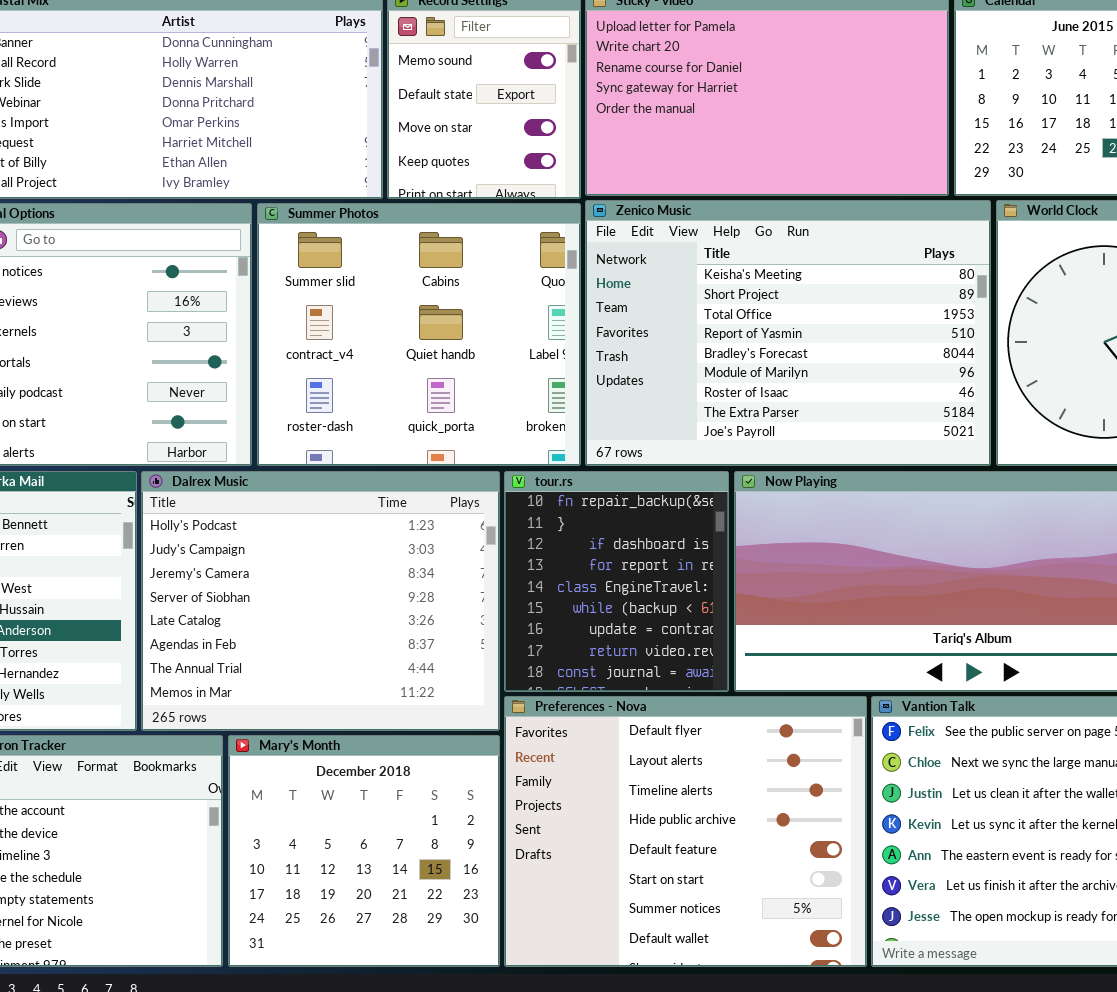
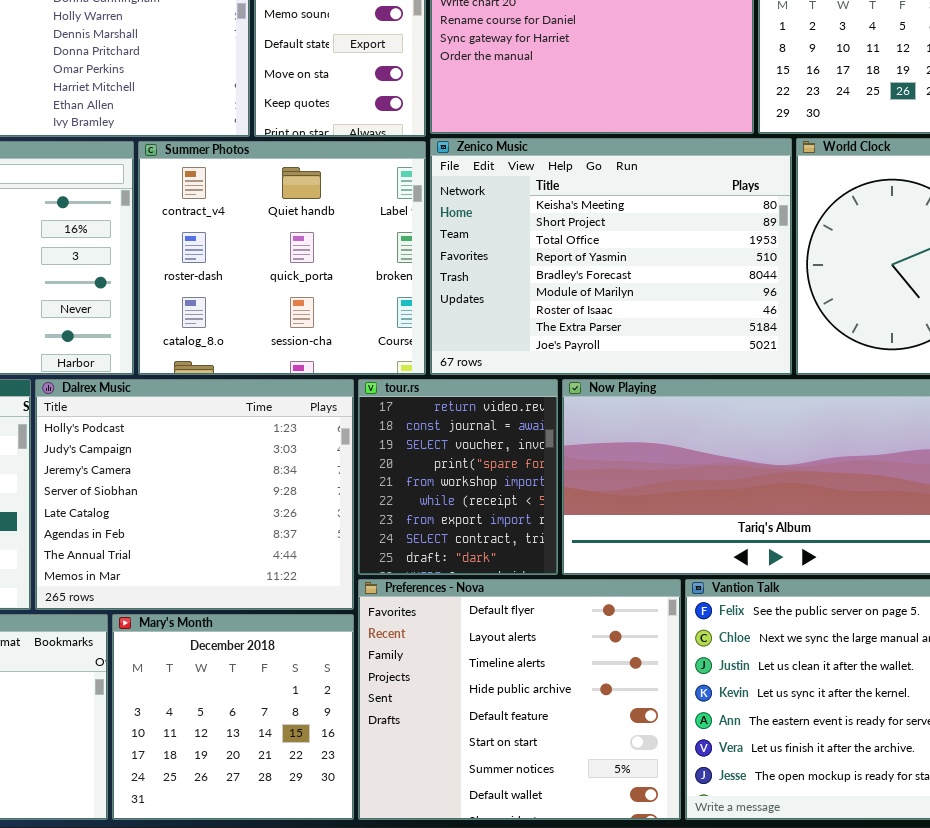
Summer Photos: [257,203,581,466] -> [138,141,426,375], scrolled down 1 row
tour.rs: [504,471,729,692] -> [358,379,558,575], scrolled down 7 rows

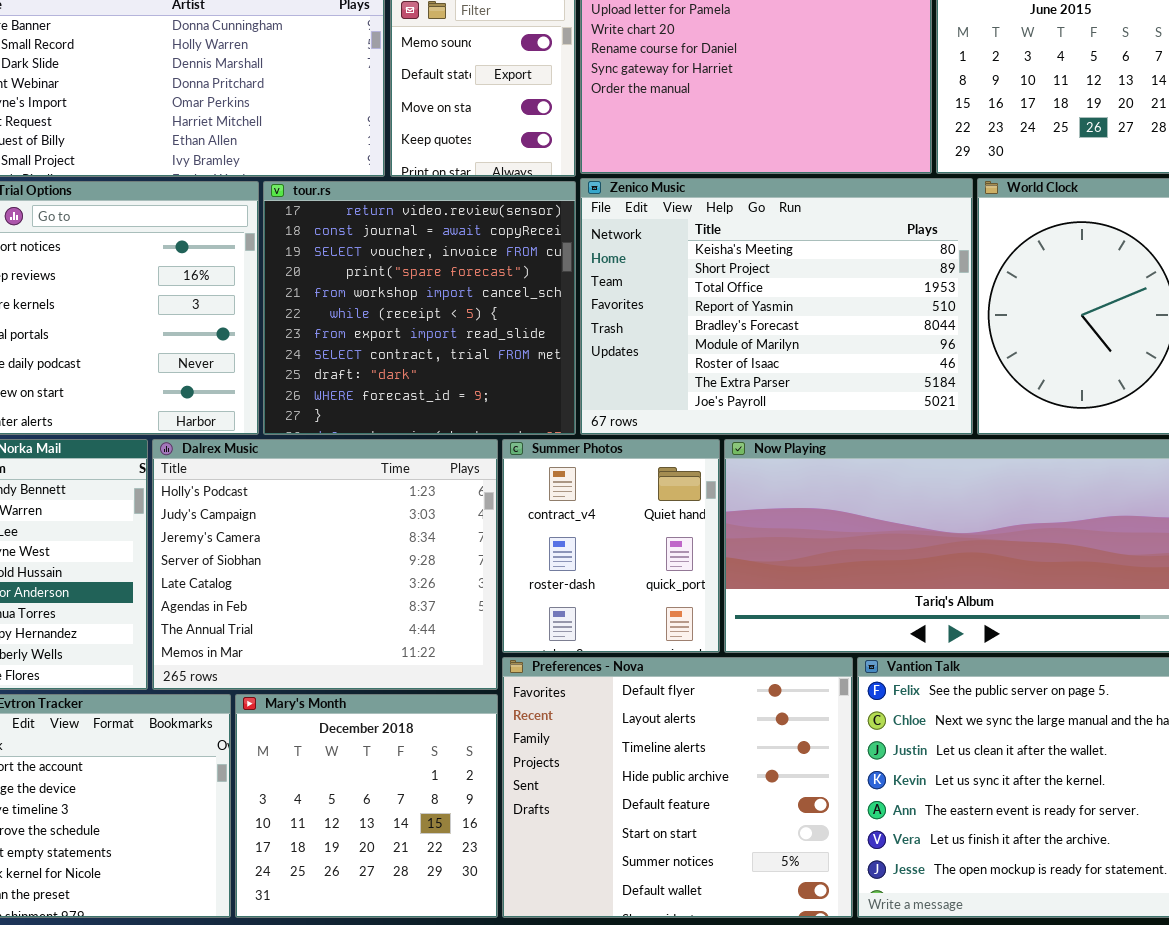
Summer Photos: [138,141,426,375] -> [502,439,720,653], moved, resized
tour.rs: [358,379,558,575] -> [263,181,576,435], moved, resized

